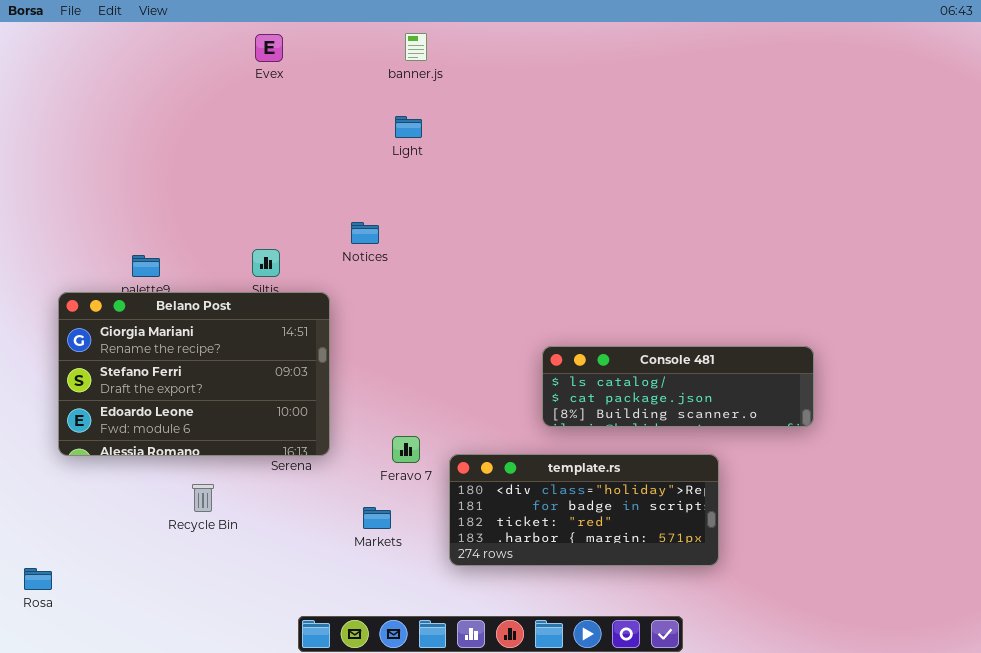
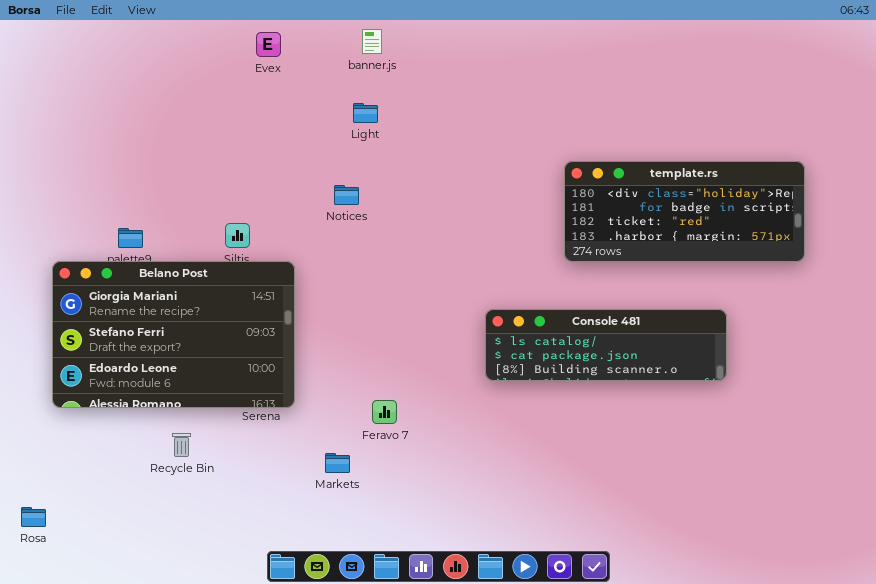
Evex: [255,34,283,62] -> [256,32,281,57], moved
Notices: [351,222,379,244] -> [334,185,359,205], moved
Feravo 7: [392,436,420,463] -> [372,400,397,424], moved
template.rs: [449,454,719,566] -> [564,161,805,262], moved

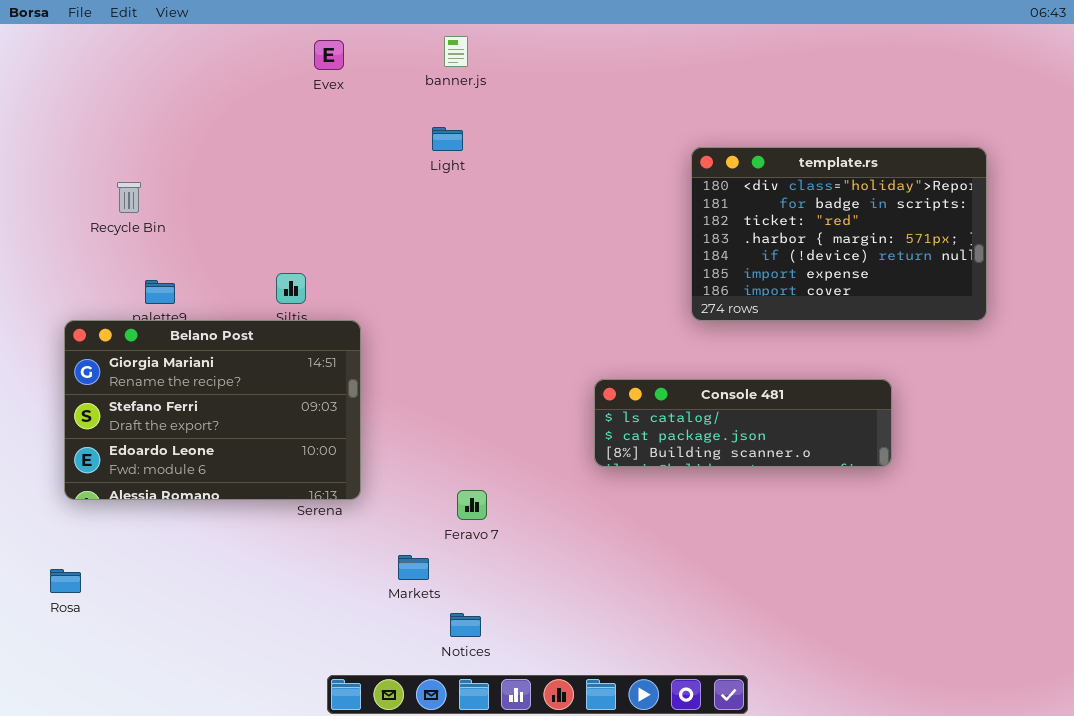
template.rs: [564,161,805,262] -> [691,147,987,321], resized
Notices: [334,185,359,205] -> [450,613,481,637], moved
Recycle Bin: [172,433,191,457] -> [117,182,141,213], moved
Rosa: [21,507,46,527] -> [50,569,81,593], moved

